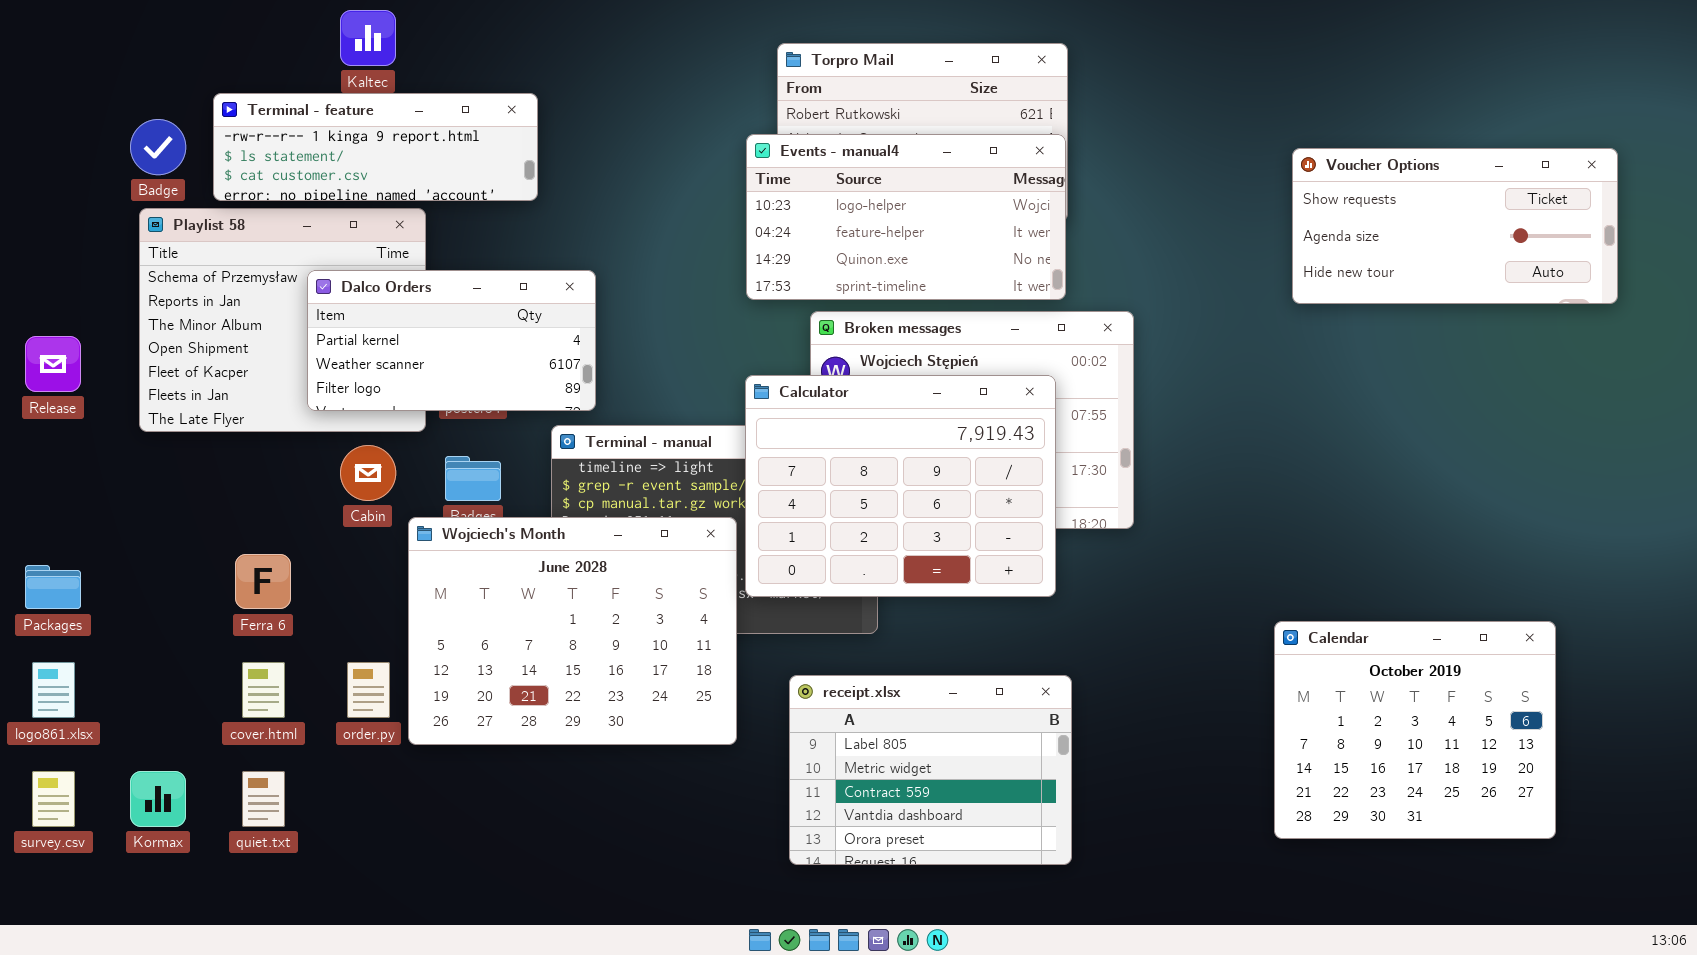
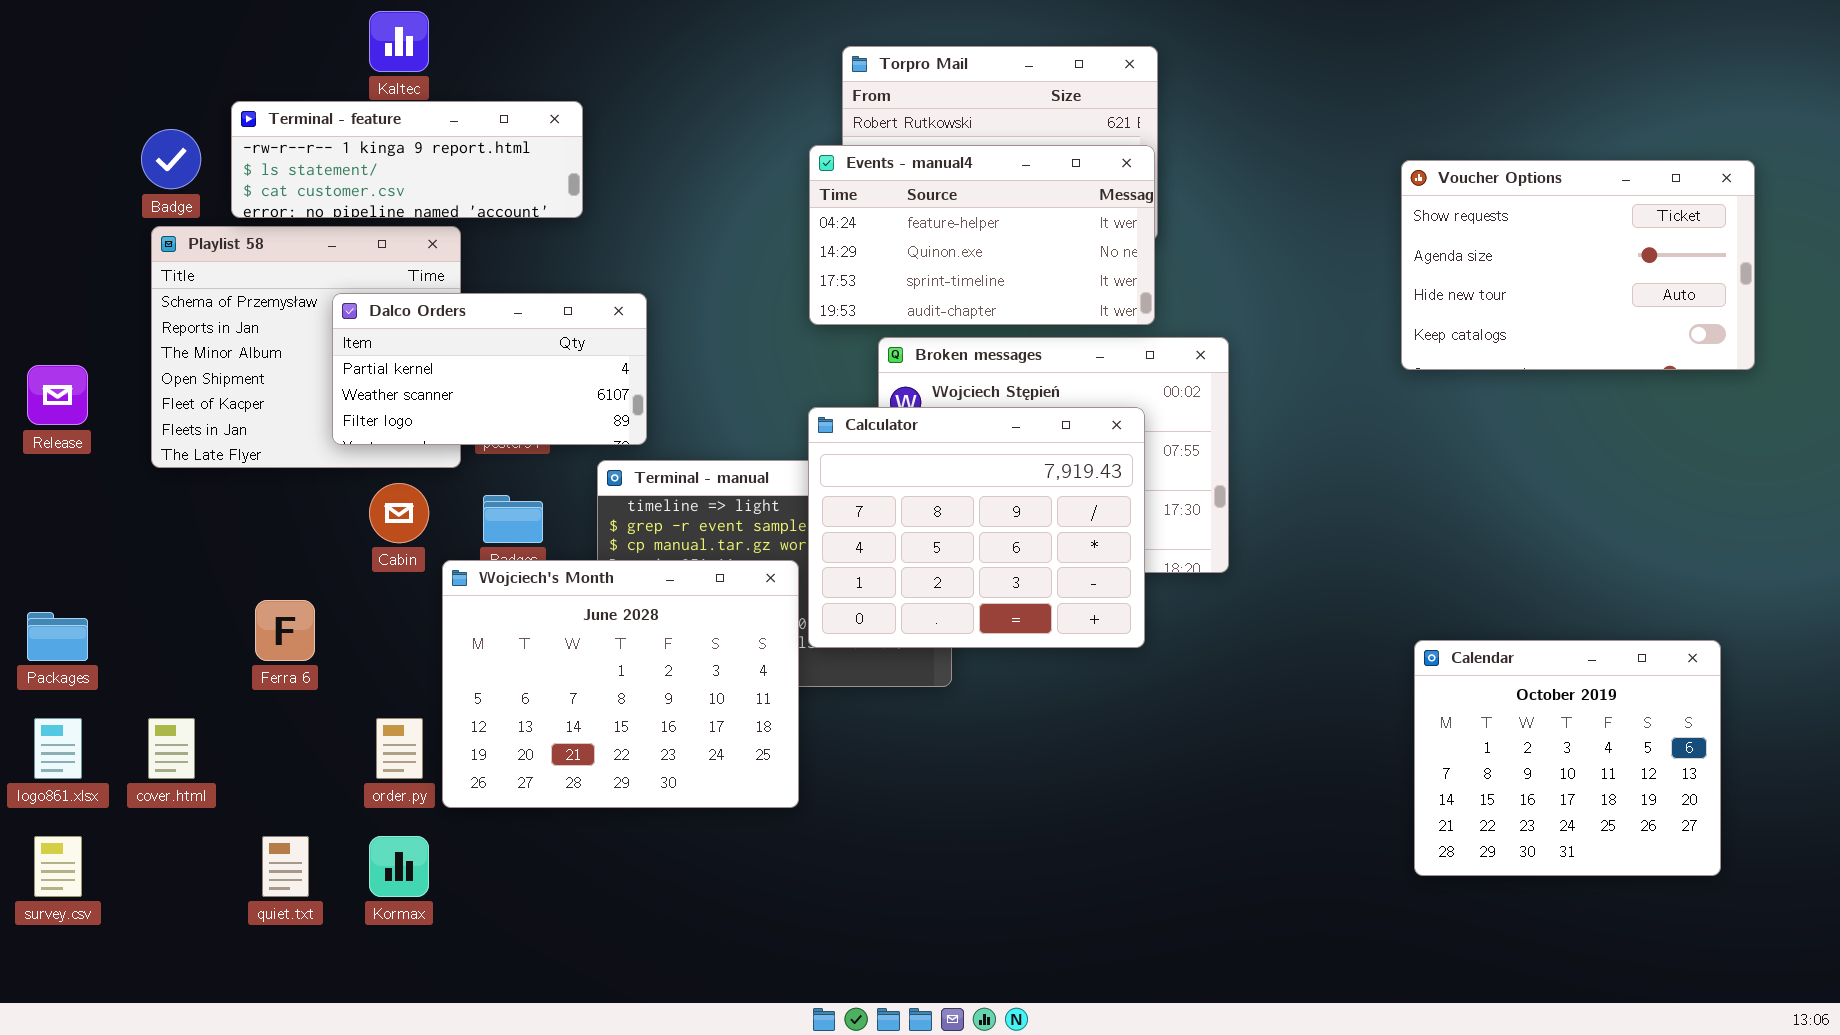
Events - manual4: [746,134,1066,300] -> [809,145,1155,325], scrolled down 1 row
Voucher Options: [1292,148,1618,304] -> [1401,160,1755,370], resized
Calendar: [1274,621,1556,839] -> [1414,640,1721,876], moved
cover.html: [242,662,285,718] -> [148,718,195,779], moved
receipt.xlsx: [789,675,1072,865] -> none, closed
Kormax: [130,771,186,827] -> [369,836,429,897], moved

